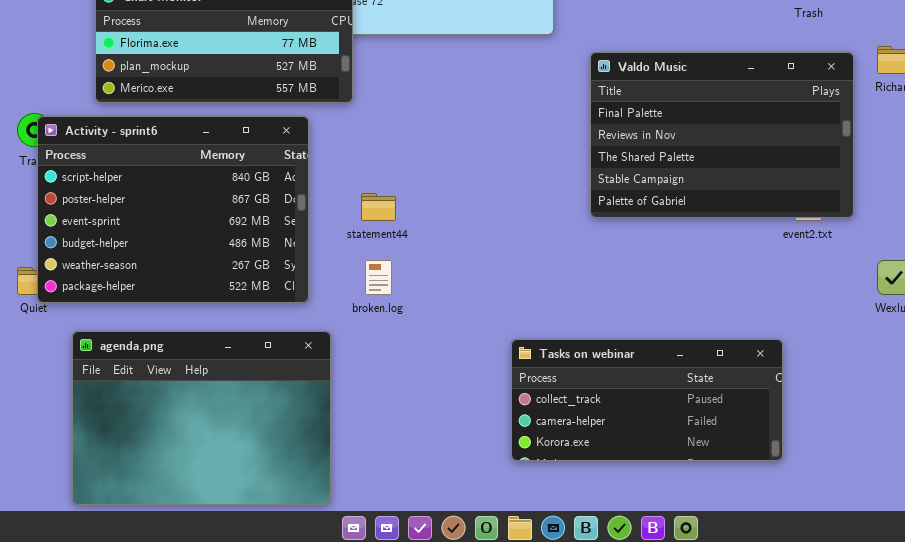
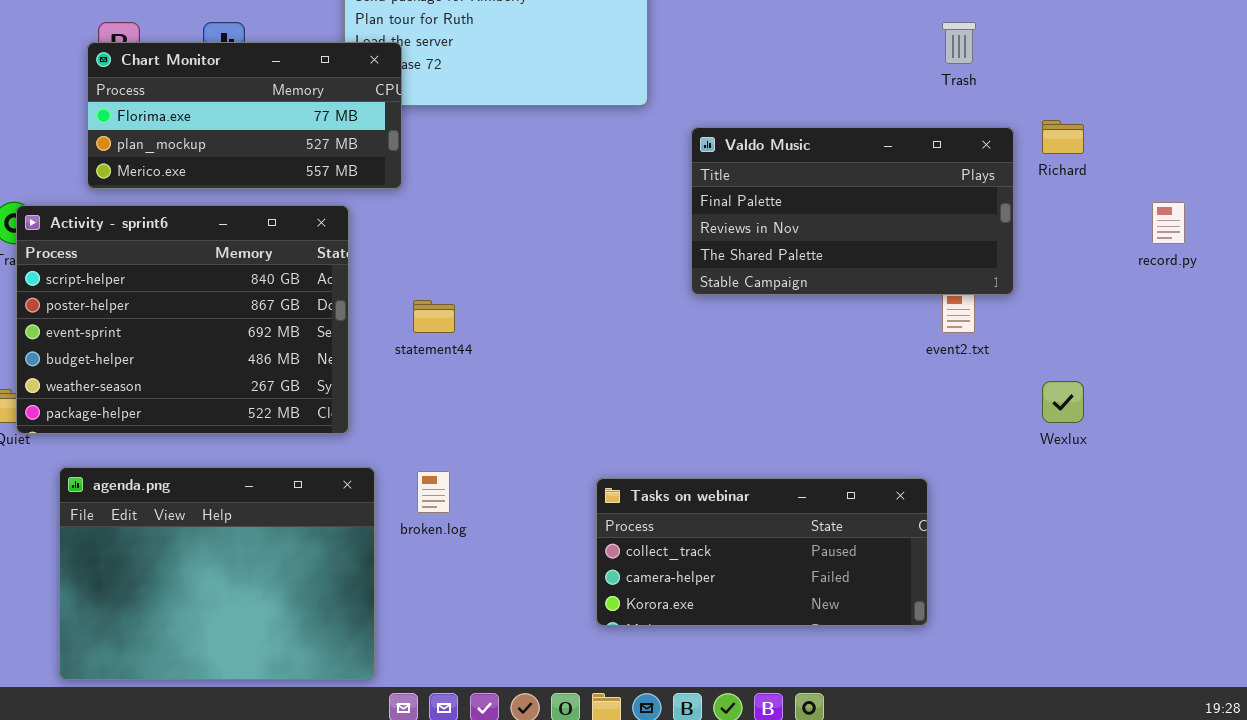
Valdo Music: [590,52,854,218] -> [691,127,1014,295], resized
broken.log: [365,260,392,295] -> [417,471,450,513], moved

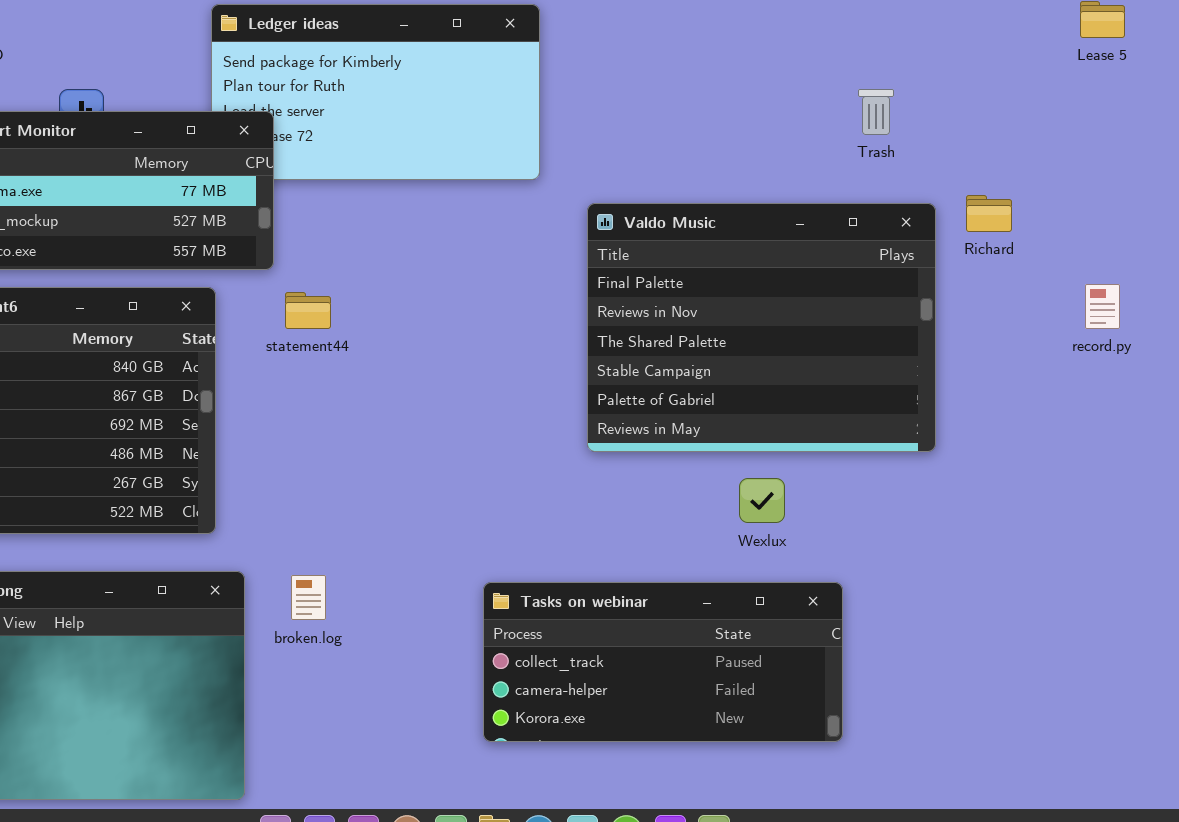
Valdo Music: [691,127,1014,295] -> [587,203,936,452], resized
statement44: [413,300,455,333] -> [285,292,331,329], moved
Wexlux: [1042,381,1084,423] -> [739,478,785,523], moved

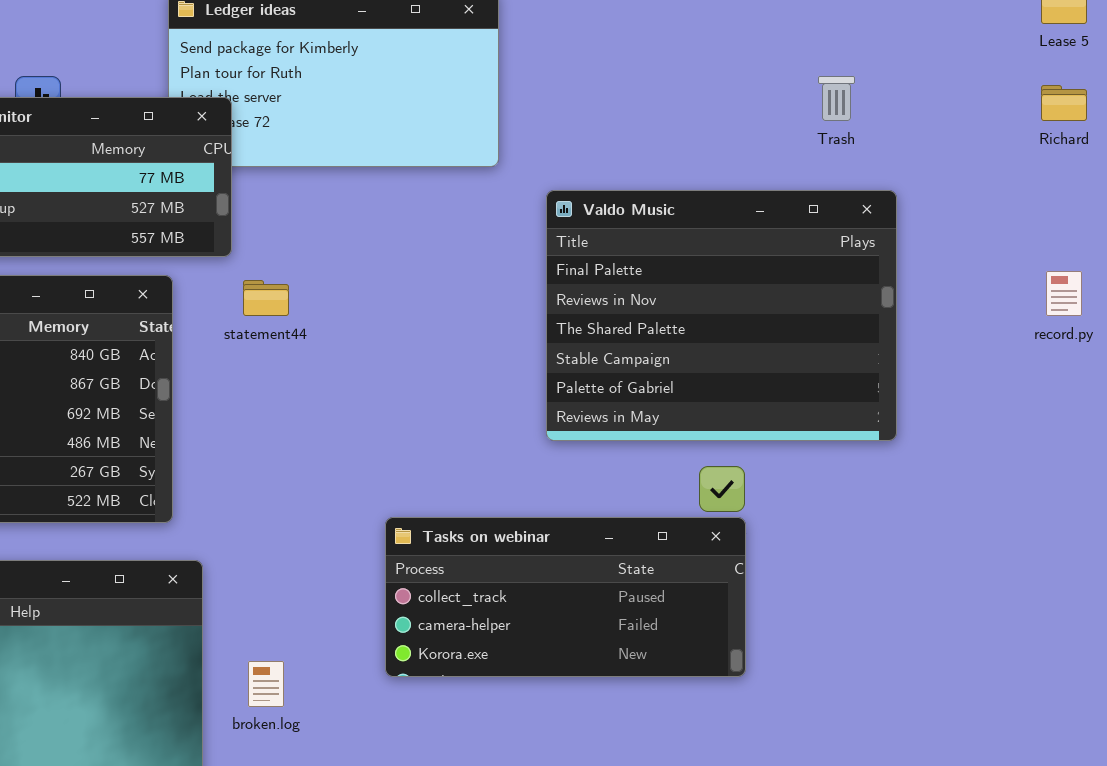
Richard: [966,195,1012,232] -> [1041,85,1087,121], moved
broken.log: [291,575,326,620] -> [248,661,284,707], moved
Tasks on webinar: [483,582,843,742] -> [385,517,746,677], moved

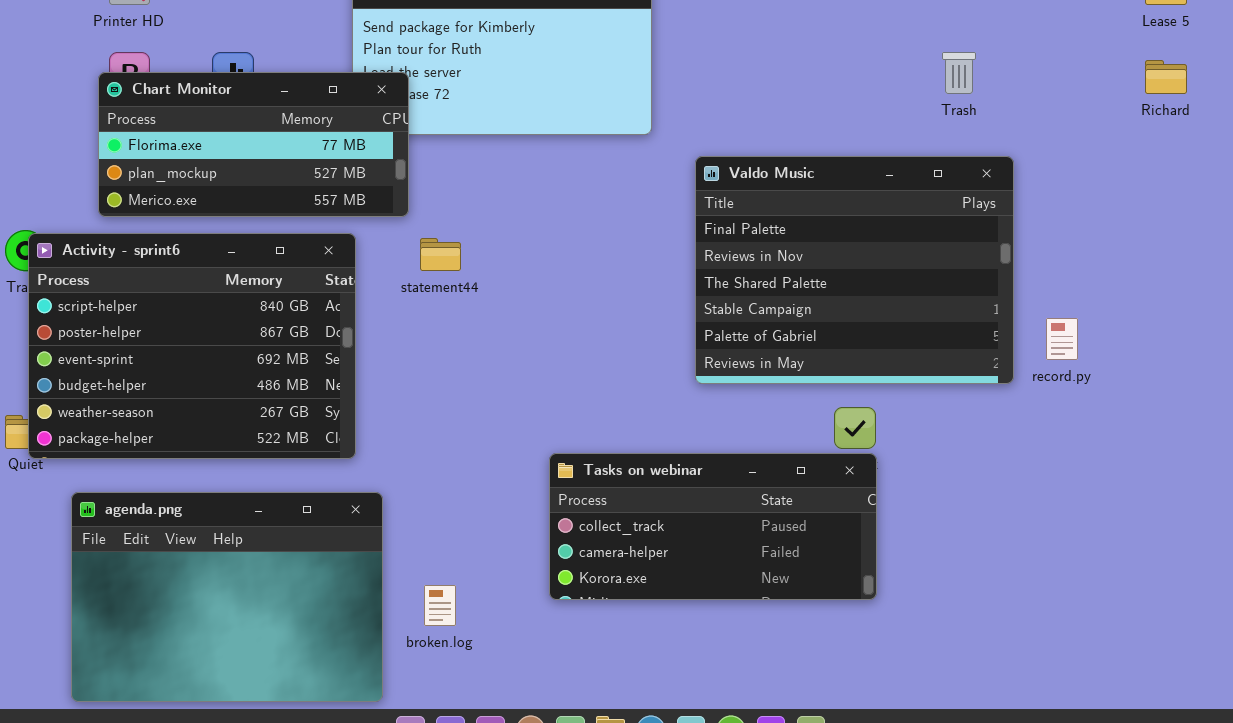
record.py: [1046,271,1082,316] -> [1046,318,1078,360], moved

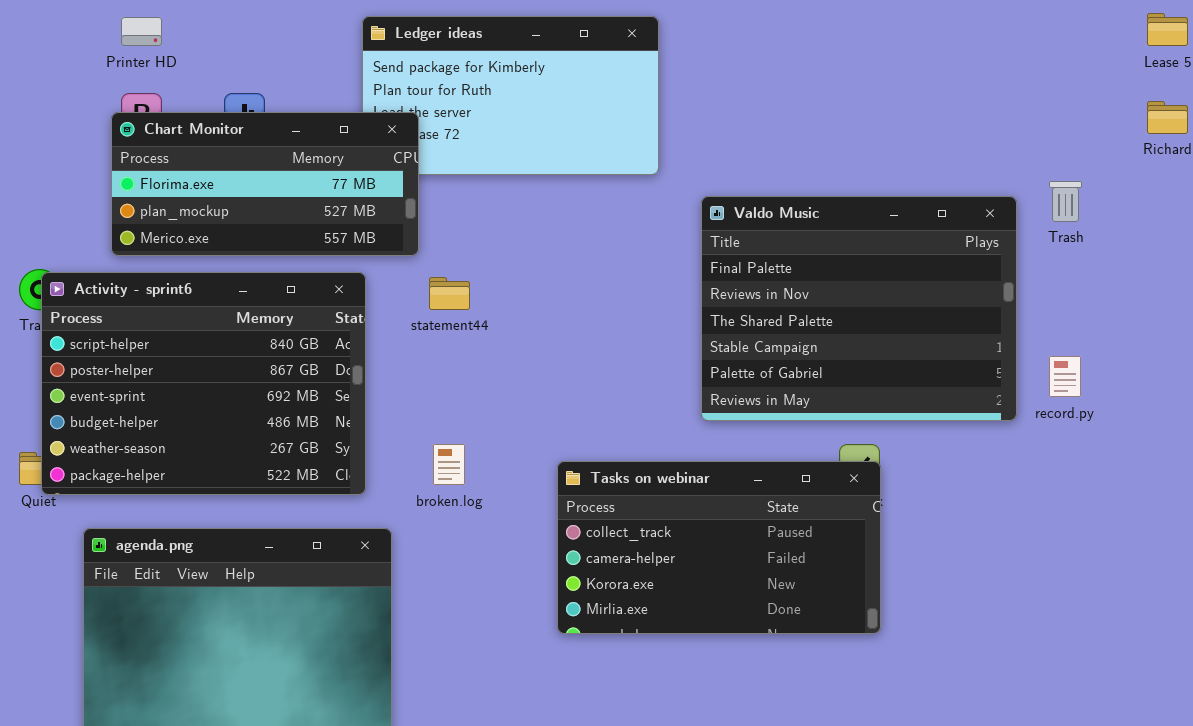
Trash: [942,52,976,94] -> [1049,181,1082,222], moved
Tasks on webinar: [549,453,877,600] -> [557,461,881,634], resized
broken.log: [424,585,456,626] -> [433,444,465,485], moved

